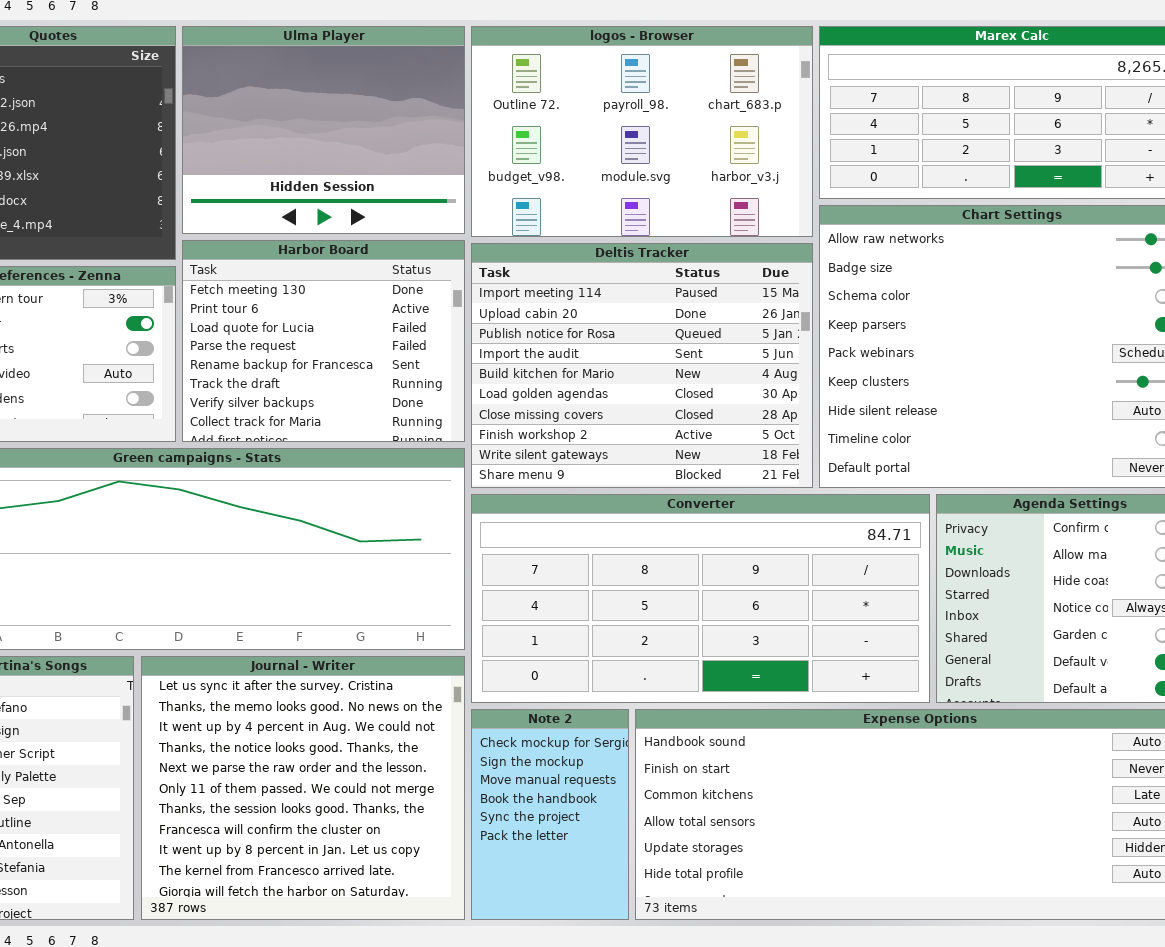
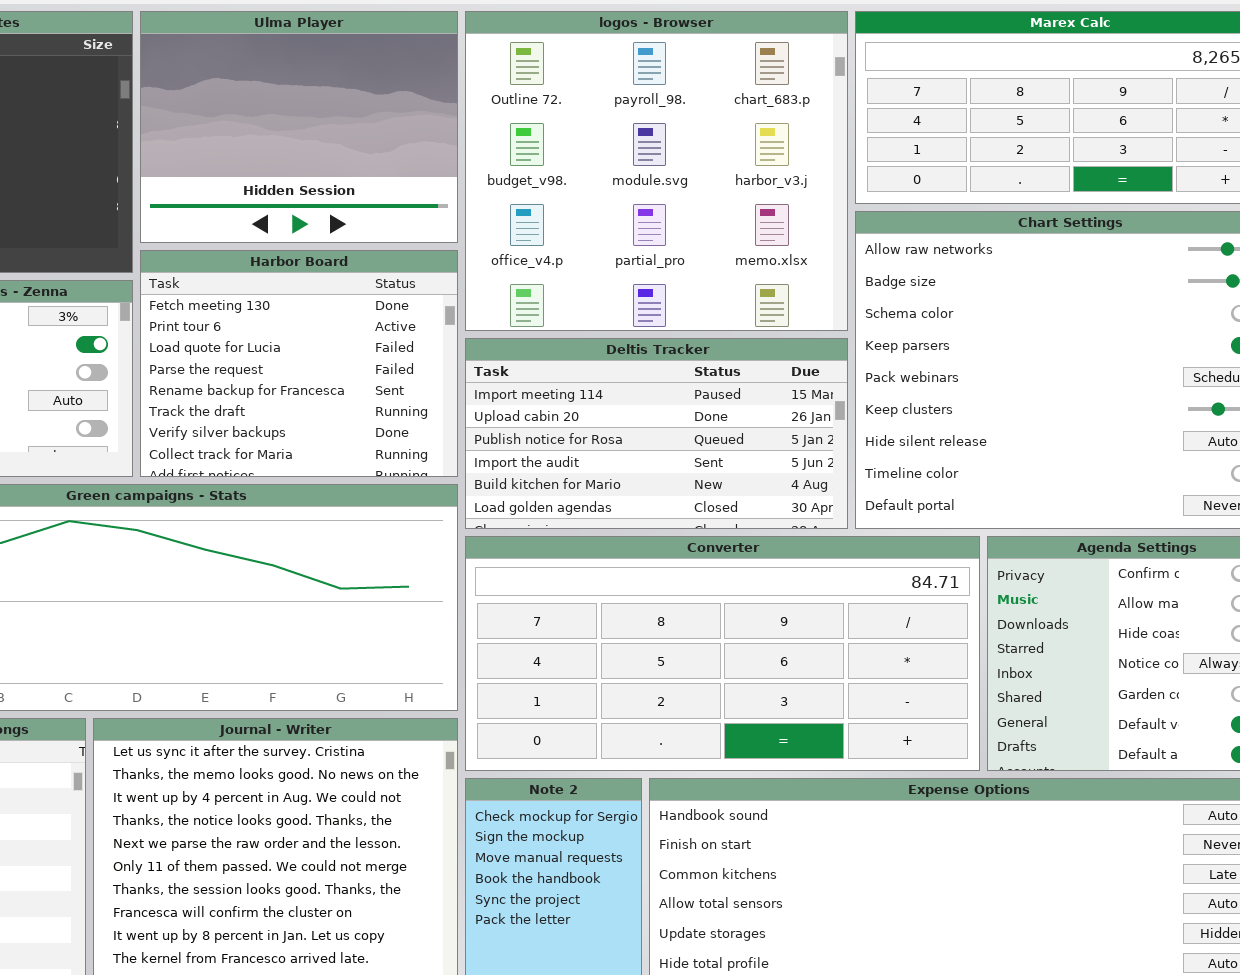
logos - Browser: [471,26,813,237] -> [465,11,848,331], resized
Deltis Tracker: [471,243,813,488] -> [465,338,848,529], resized

